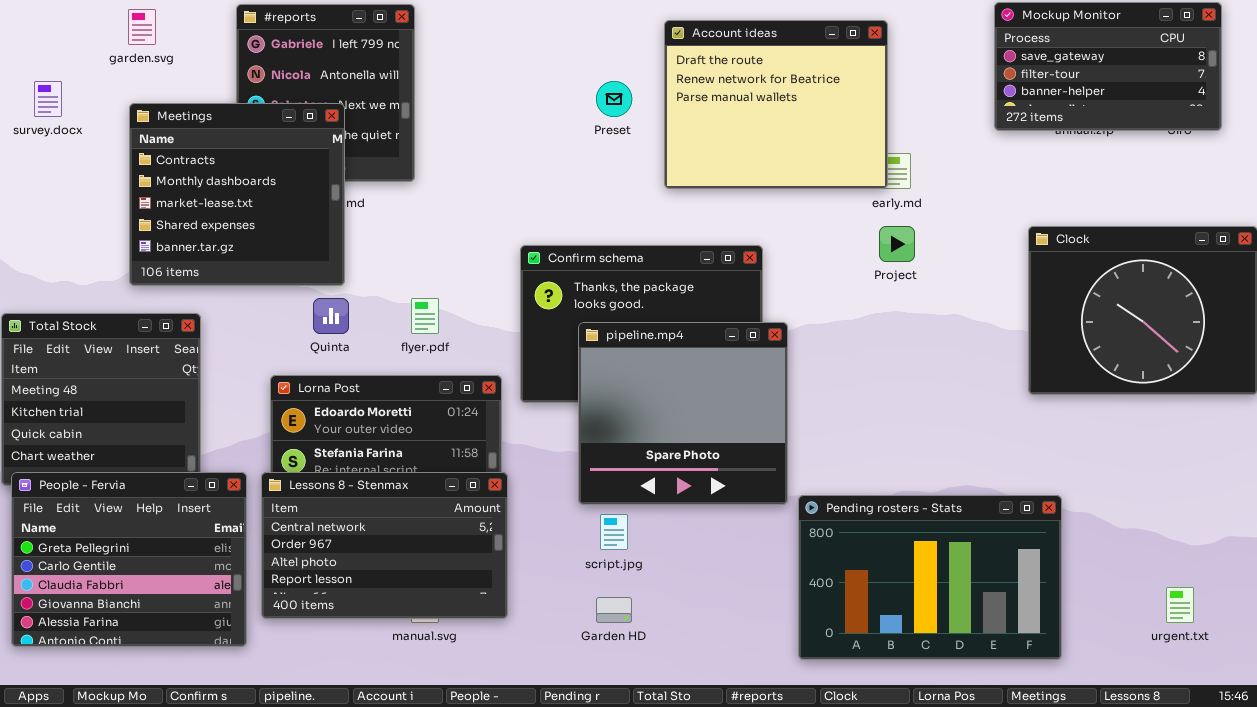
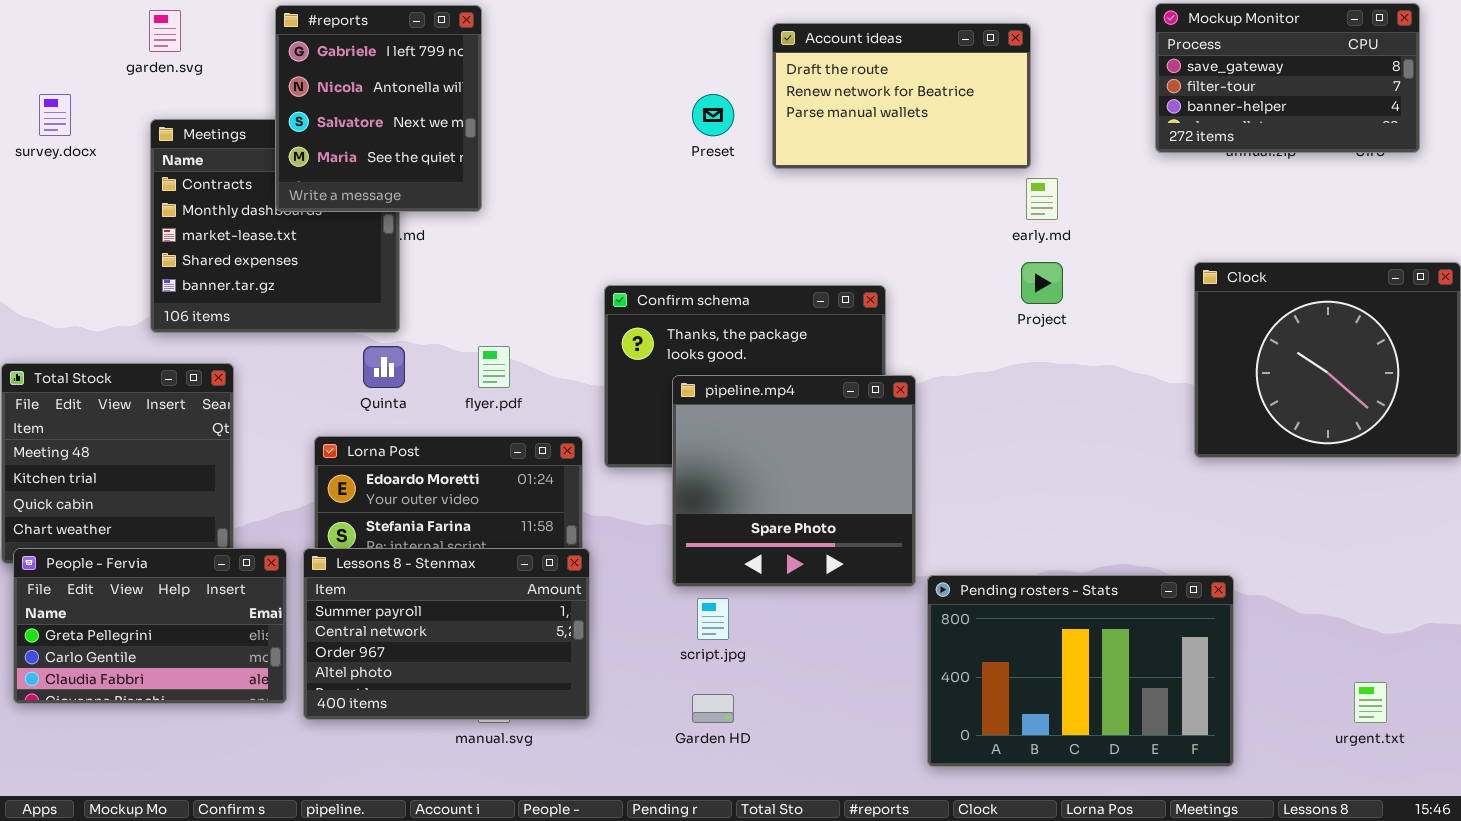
#reports: [236,4,415,182] -> [275,5,482,212], raised
Account ideas: [664,20,888,189] -> [772,23,1031,169], resized
People - Fervia: [11,472,247,647] -> [13,548,287,704], resized
Lessons 8 - Stenmax: [261,472,508,619] -> [303,548,590,720], scrolled up 1 row

